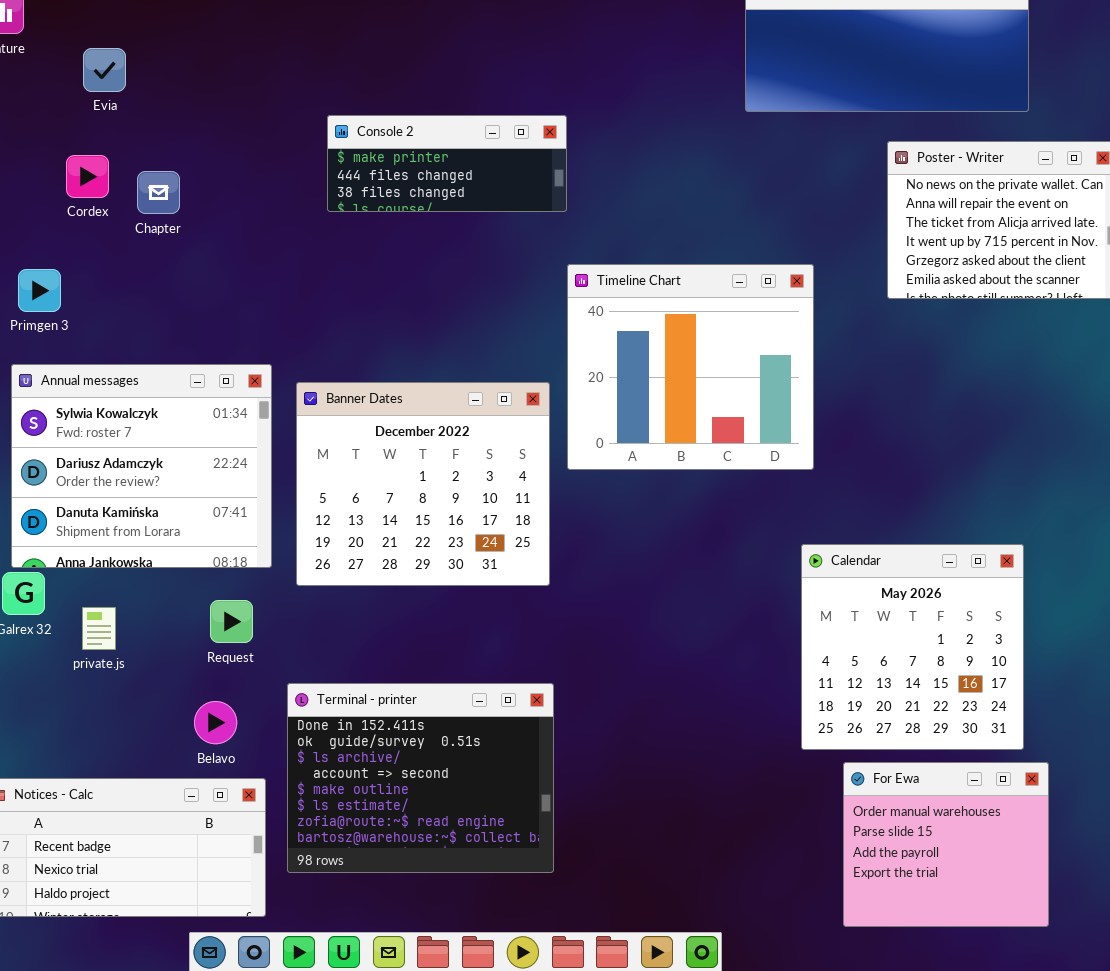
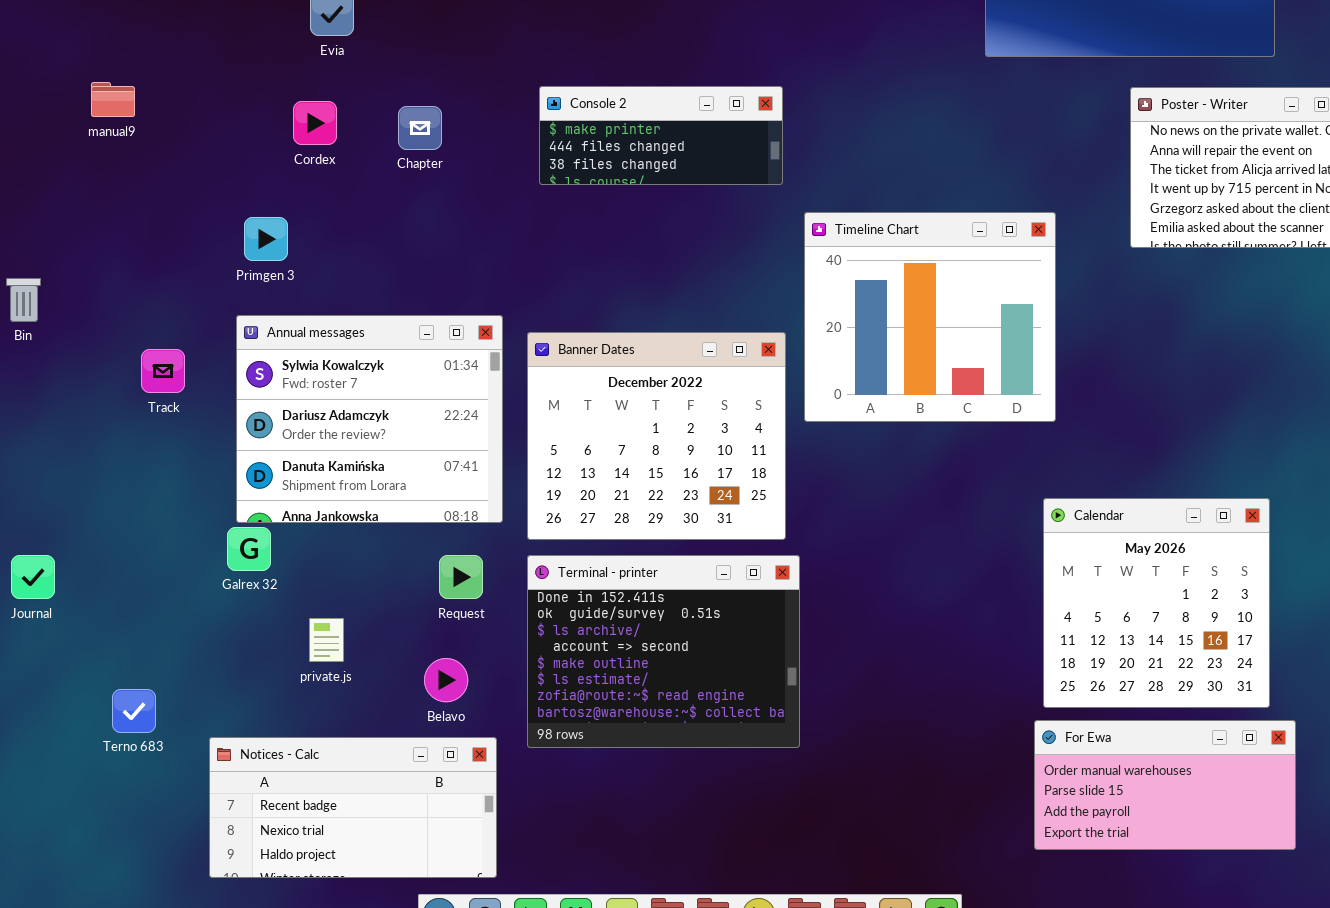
Console 2: [327,115,567,212] -> [539,86,783,185], moved
Chapter: [137,171,180,214] -> [398,106,442,150], moved
private.js: [82,607,116,650] -> [309,618,344,662], moved
Terminal - printer: [287,683,554,873] -> [527,555,800,748], moved
For Ewa: [843,762,1049,927] -> [1034,720,1296,850], resized

